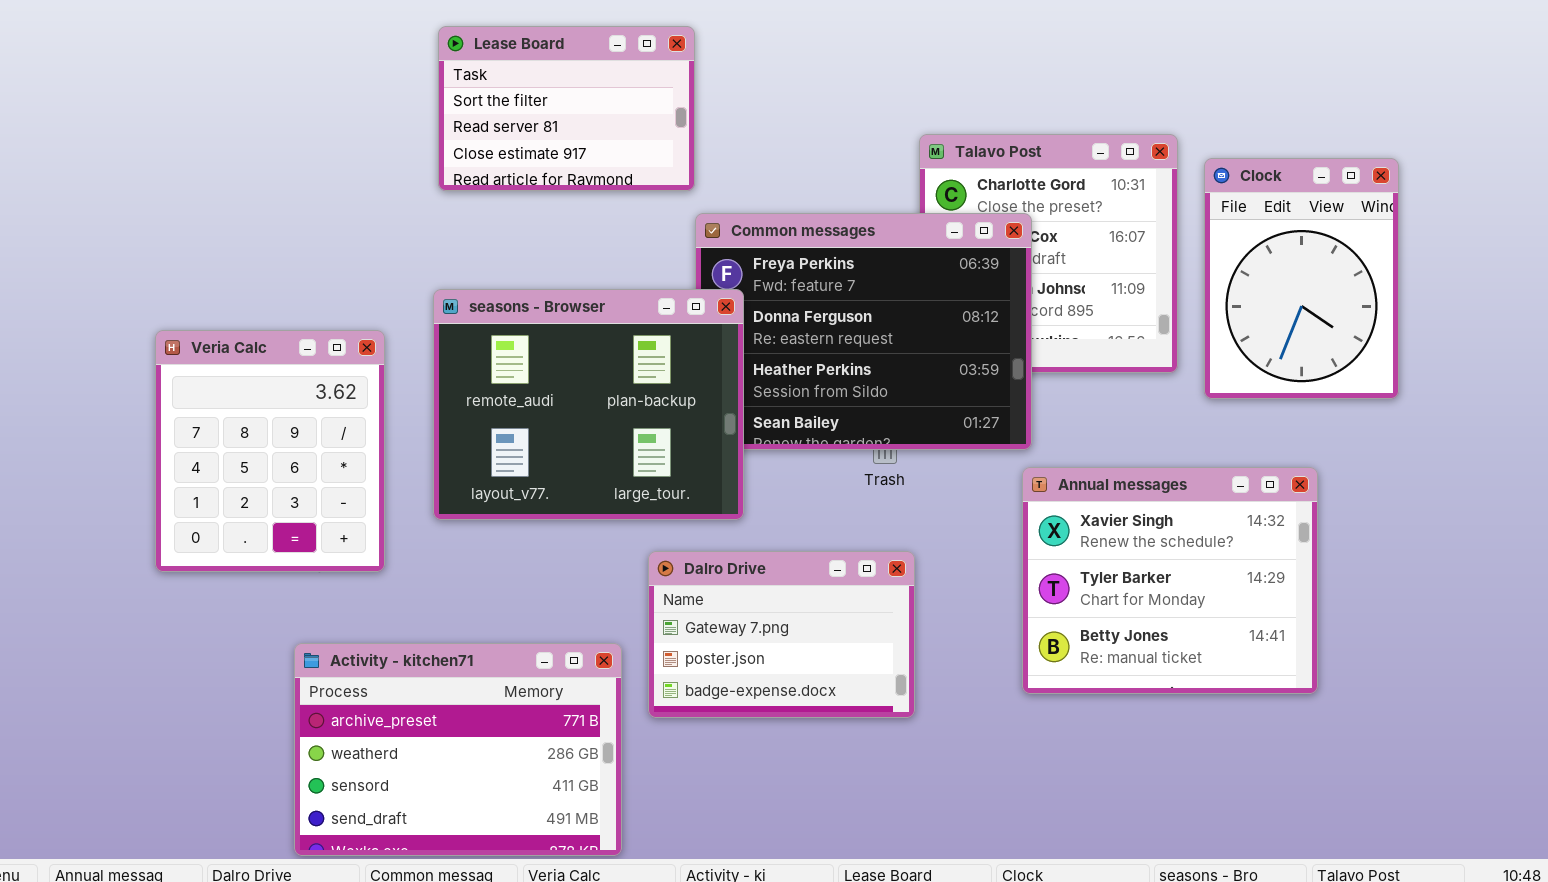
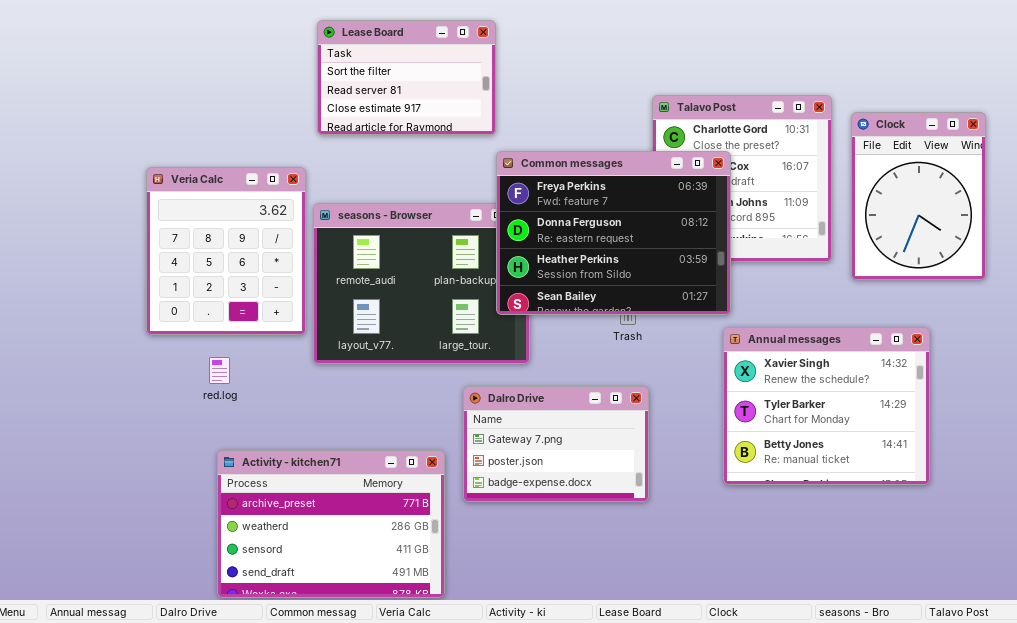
Common messages: [695,213,1032,450] -> [496,151,731,315], raised
Veria Calc: [155,330,385,572] -> [146,167,306,335], moved

